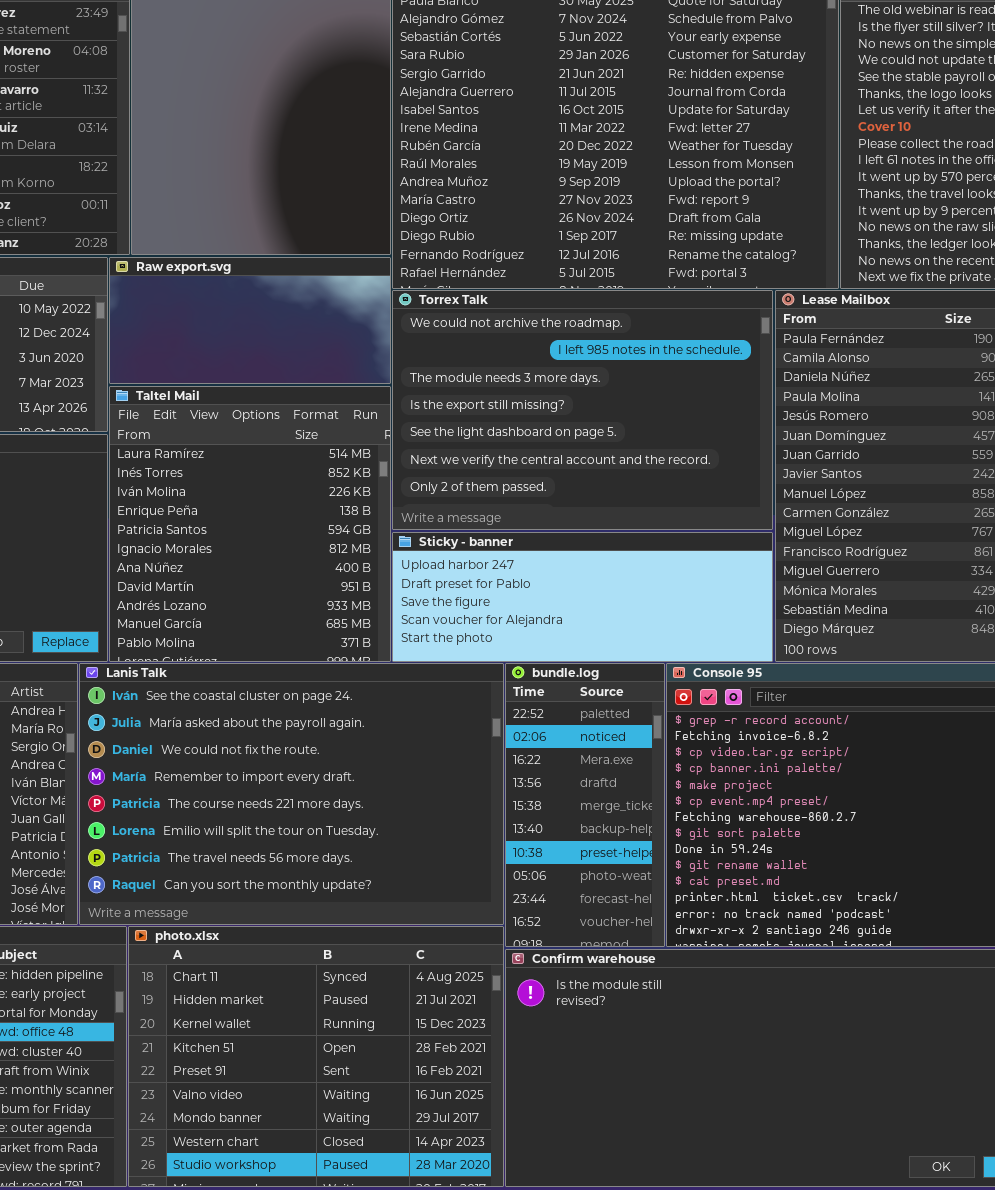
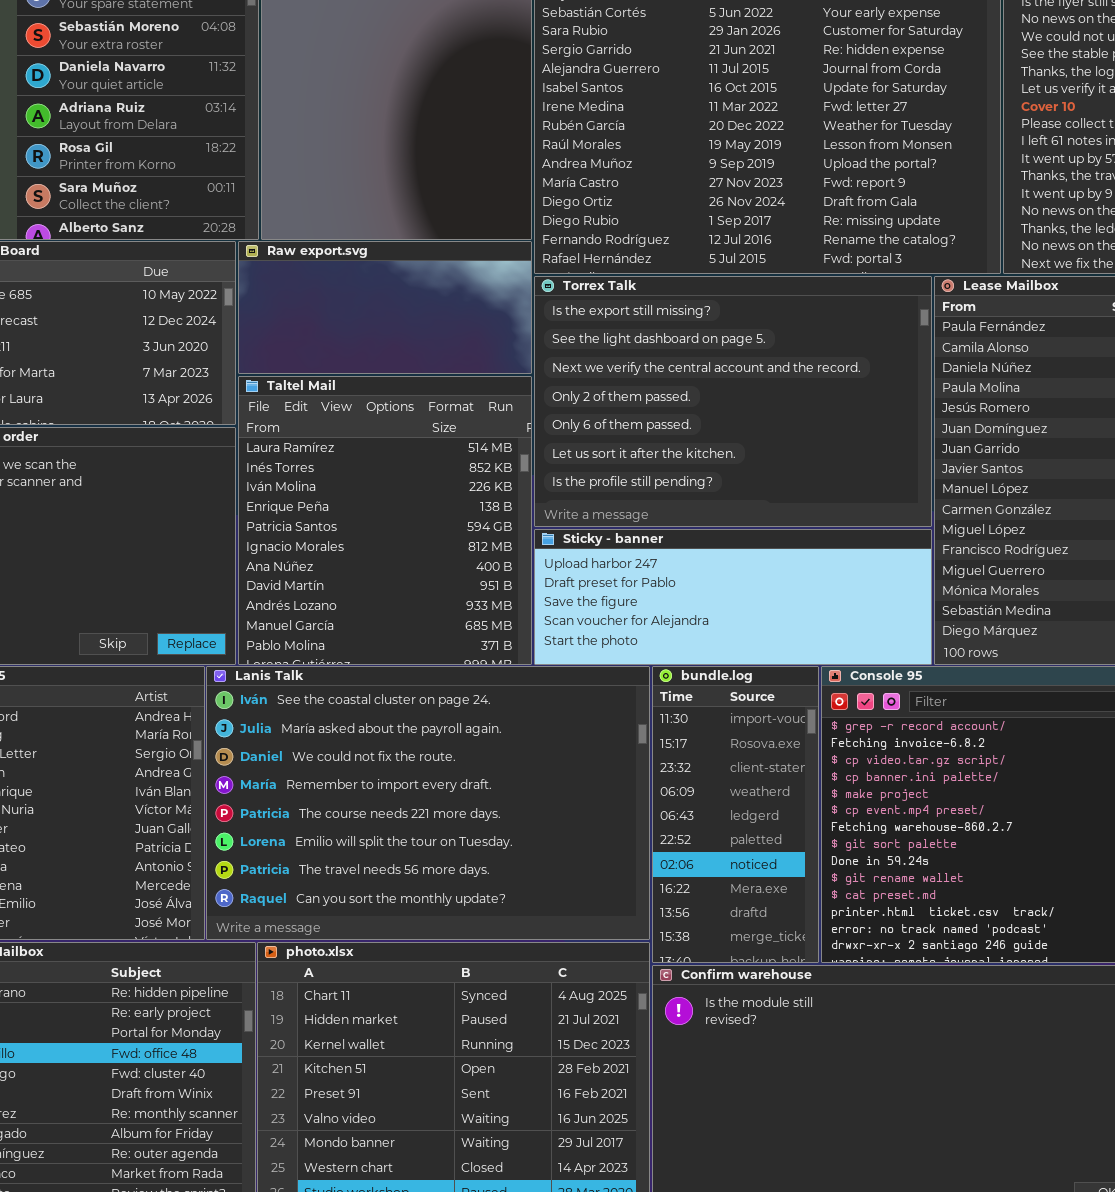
Torrex Talk: [392,290,773,530] -> [534,276,932,527], scrolled down 3 rows
bundle.log: [505,663,665,947] -> [652,666,819,963], scrolled up 5 rows

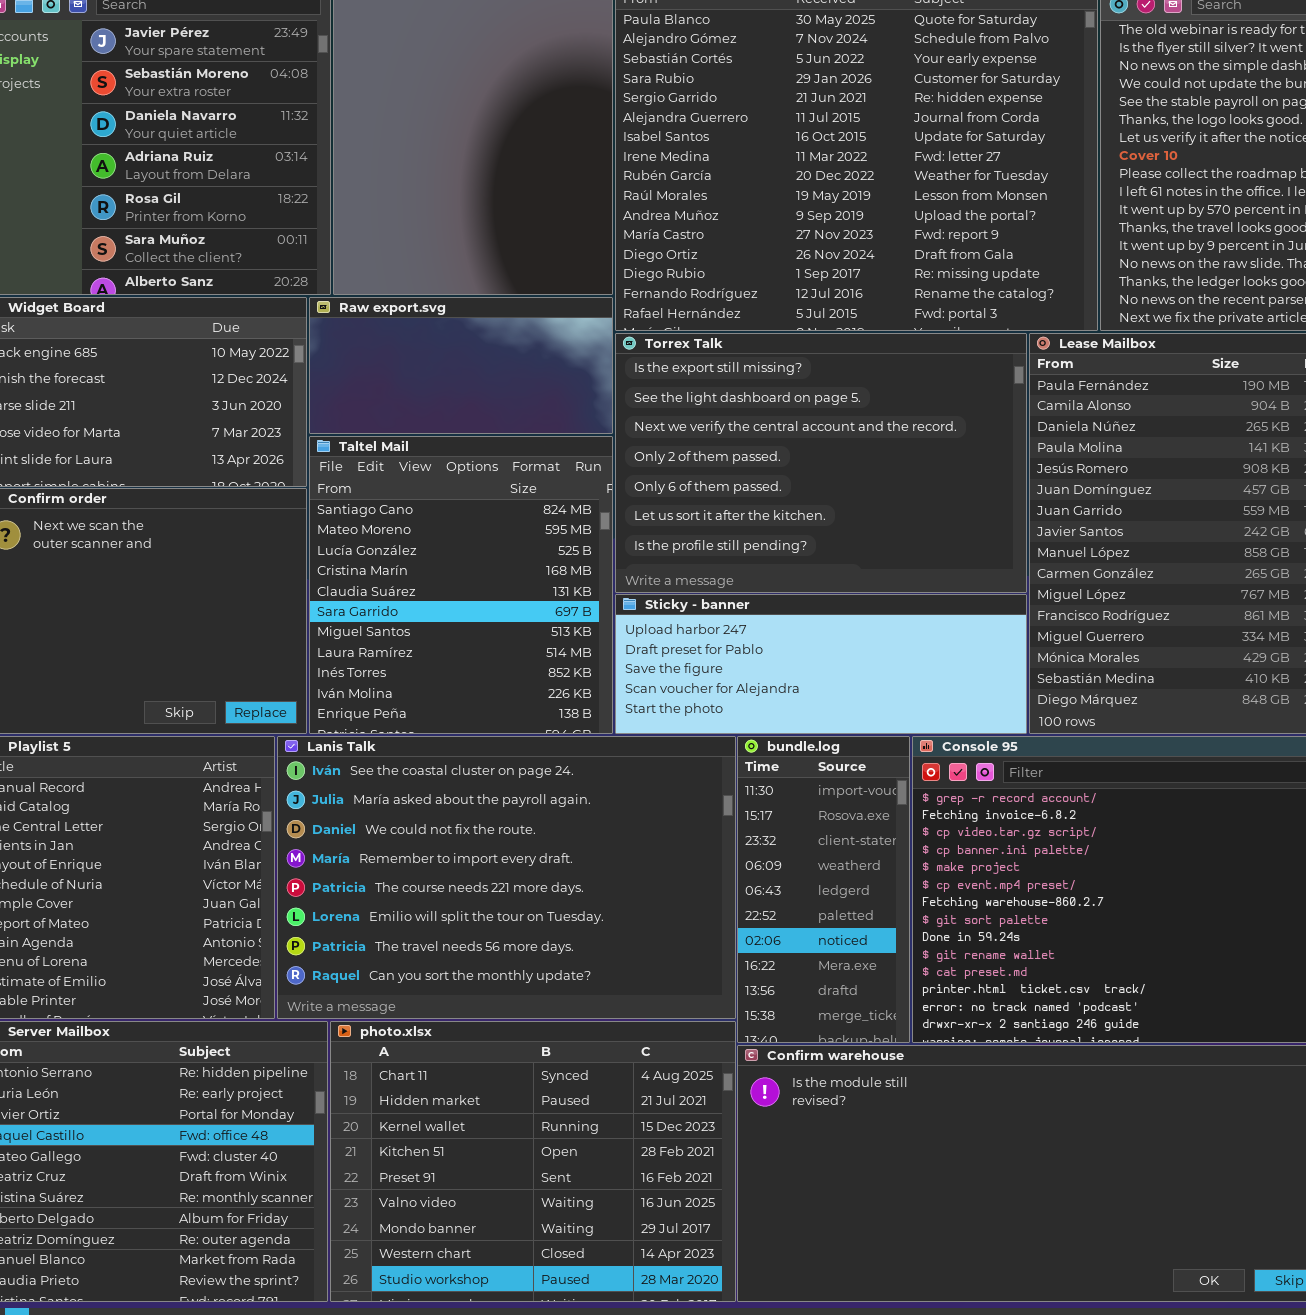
Taltel Mail: [238,376,532,665] -> [309,436,613,734], scrolled up 7 rows

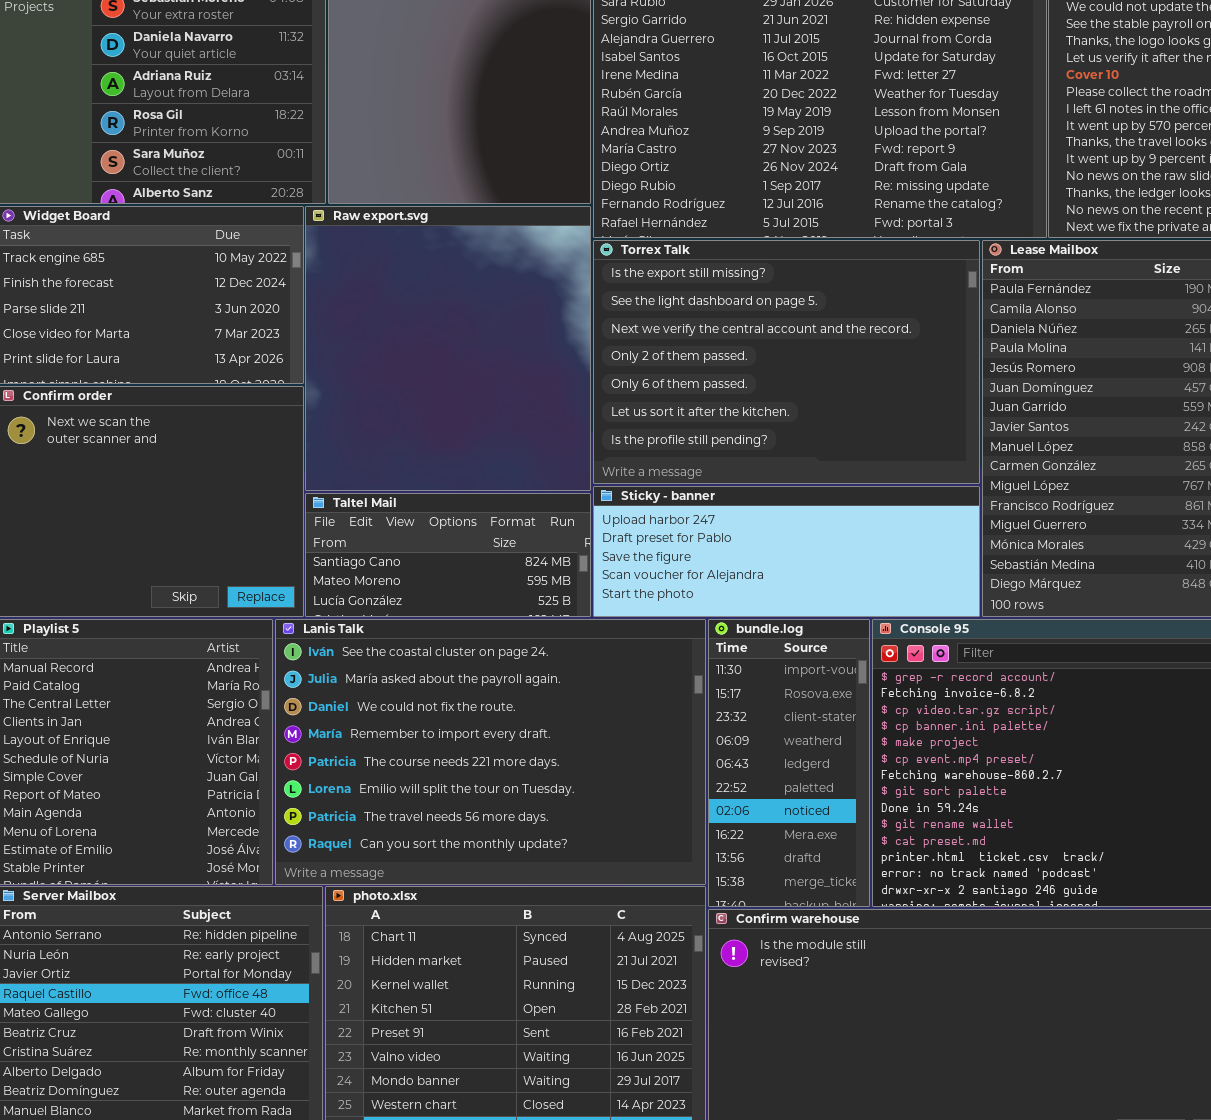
Raw export.svg: [309,297,613,434] -> [305,206,591,491], resized
Taltel Mail: [309,436,613,734] -> [305,493,591,617], resized

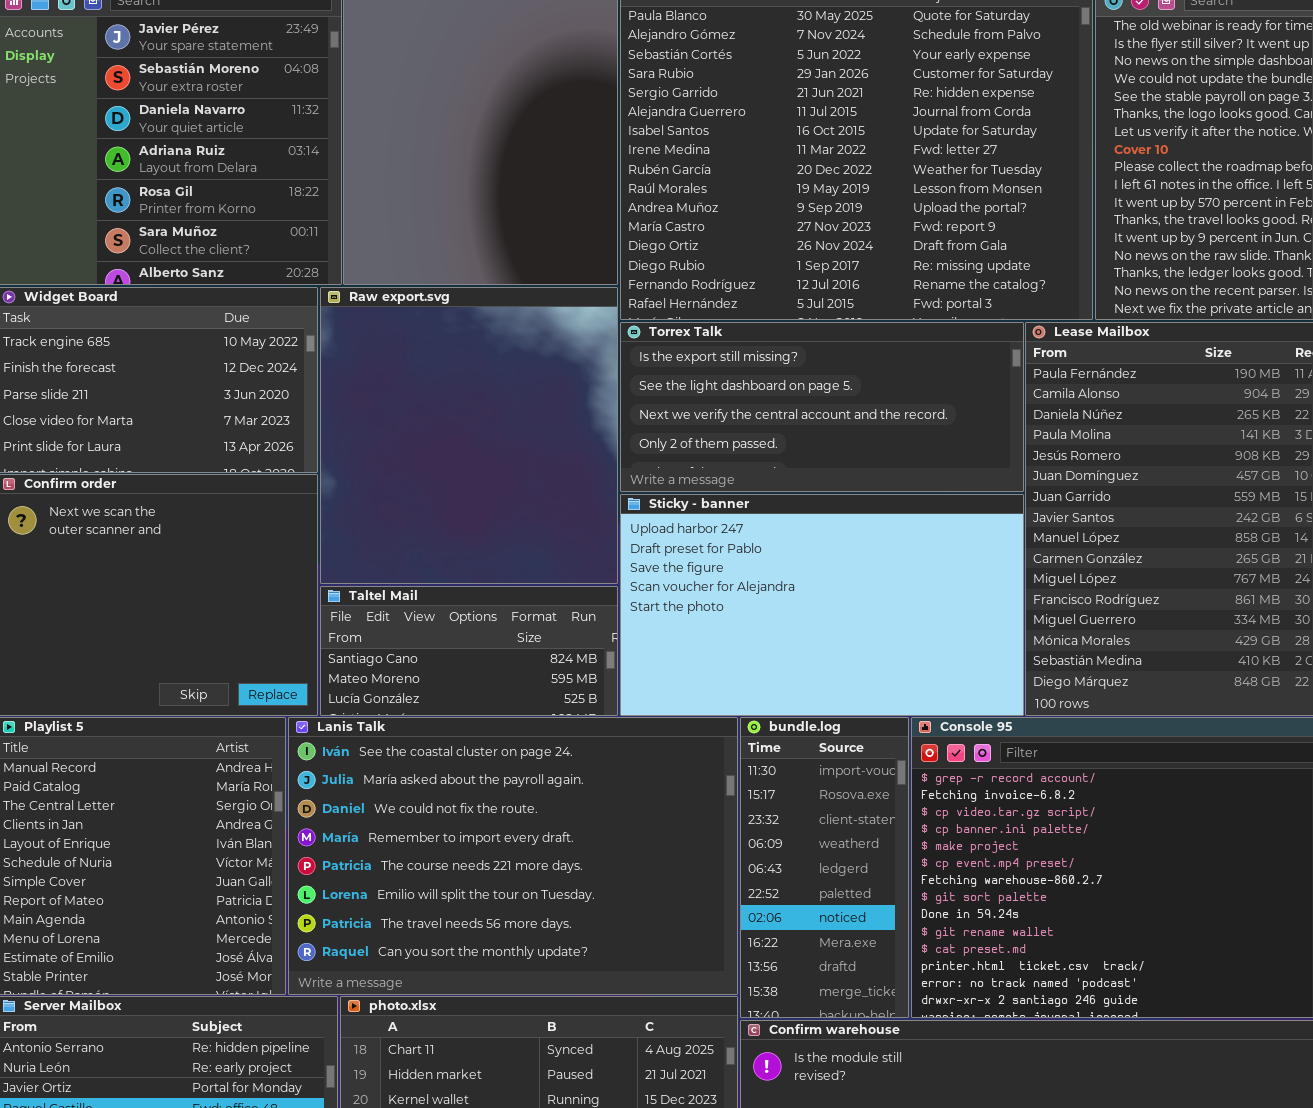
Torrex Talk: [593,240,980,484] -> [620,322,1024,492], resized
Sticky - banner: [593,486,980,617] -> [620,494,1024,716], resized

